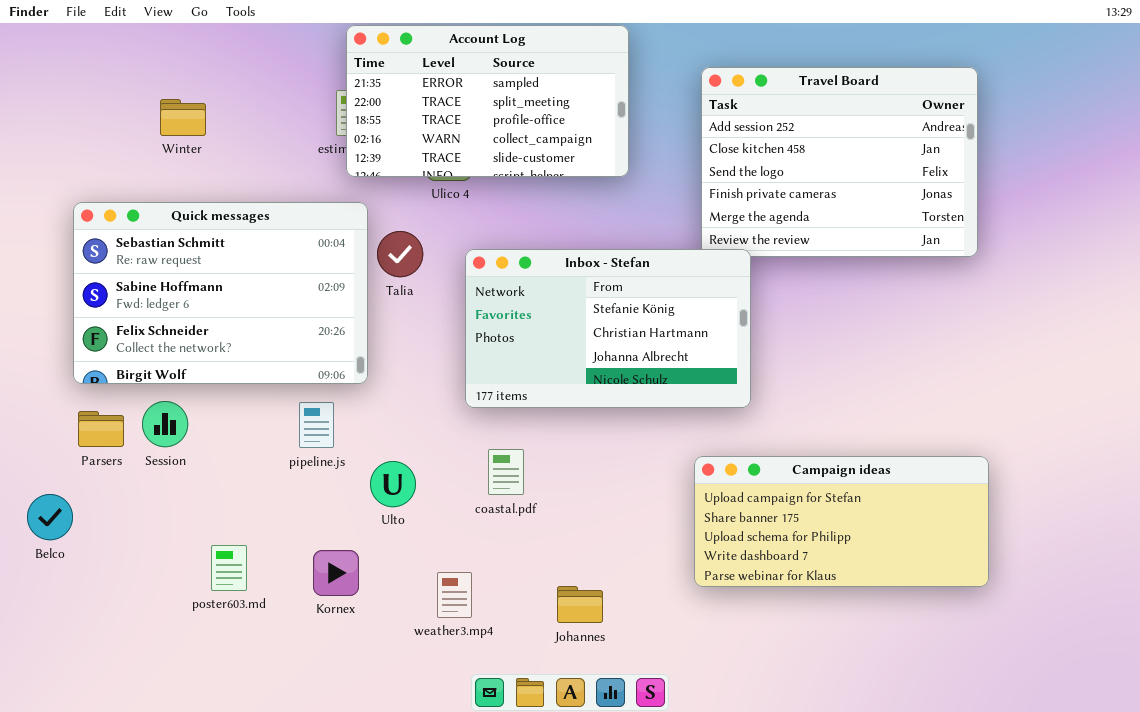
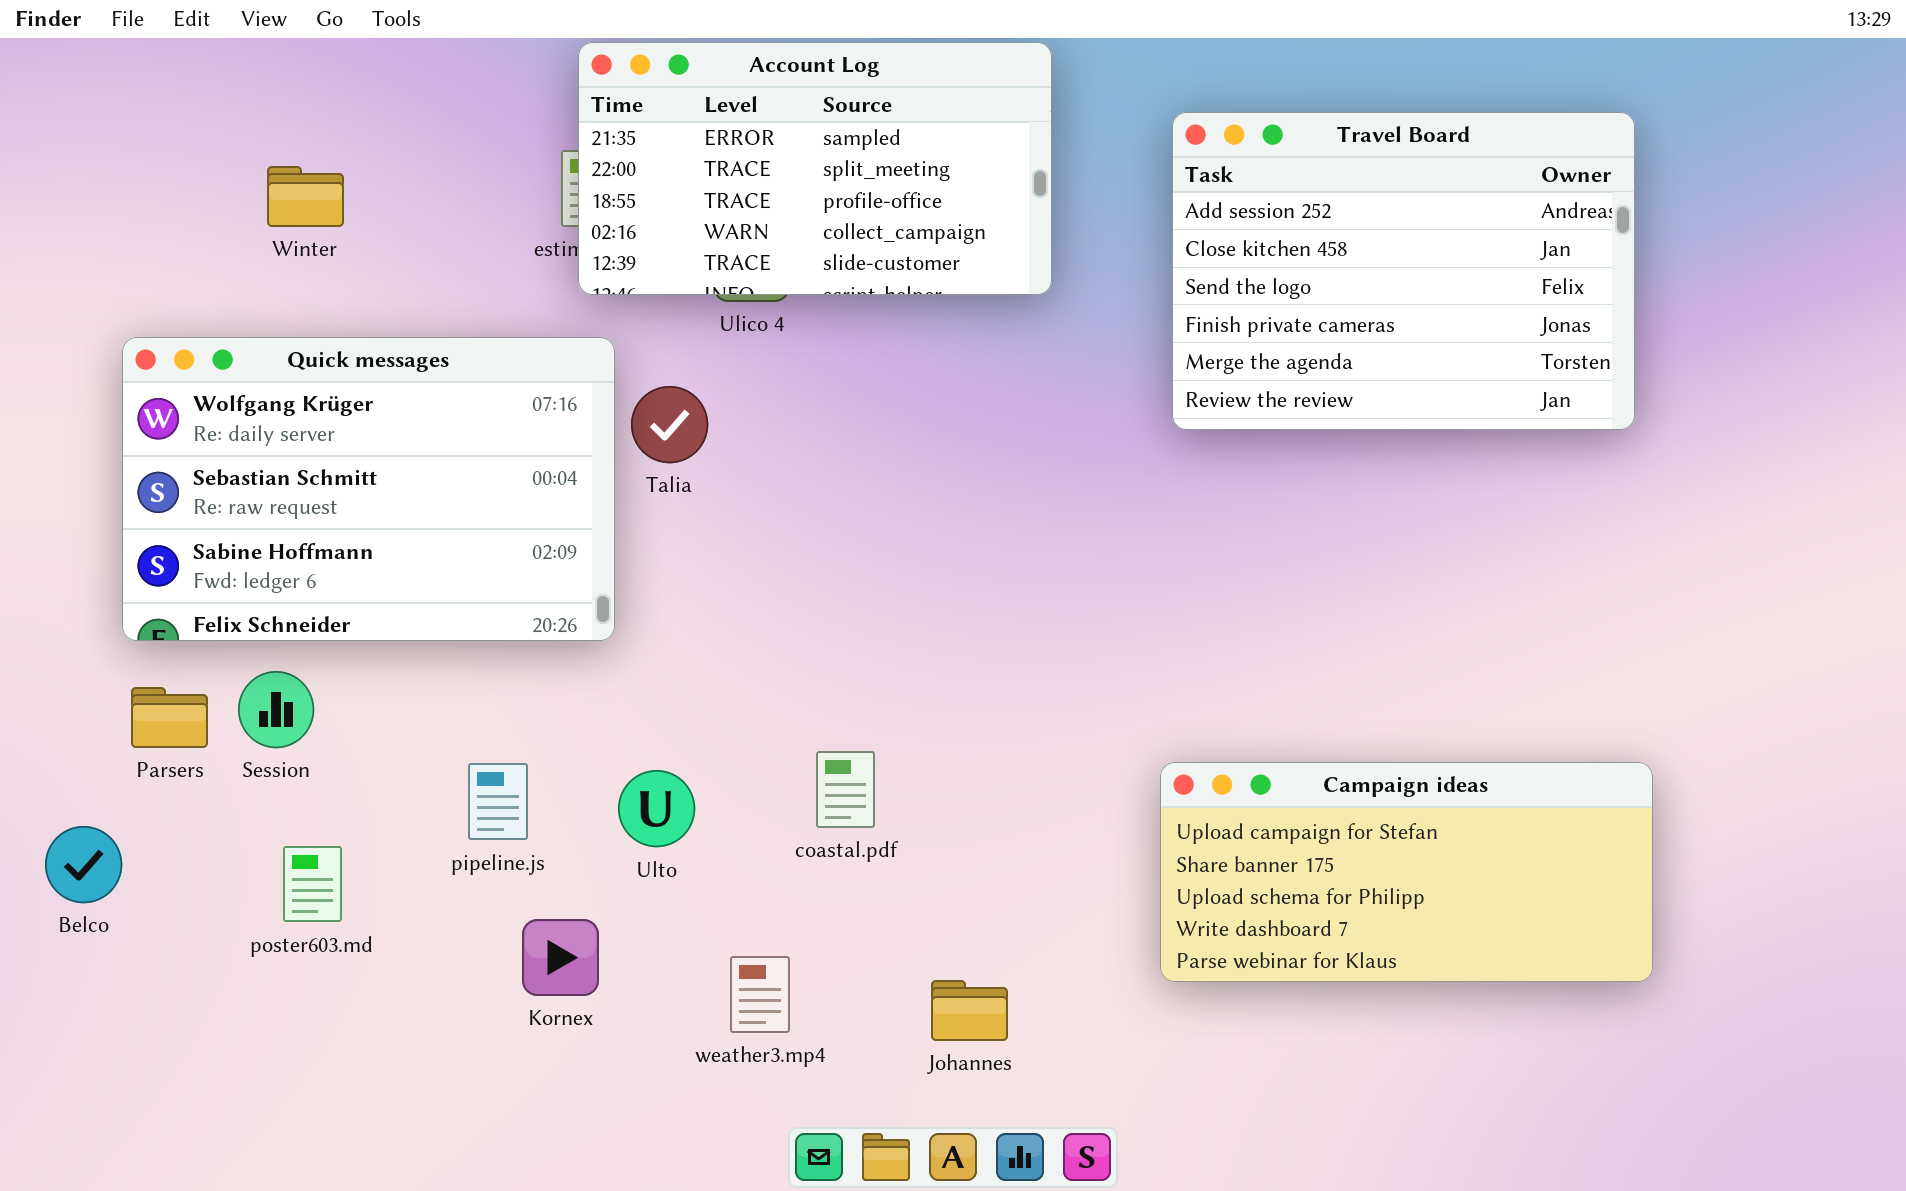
Quick messages: [73,202,368,384] -> [122,337,615,641], scrolled up 1 row
Inbox - Stefan: [465,249,751,408] -> none, closed
pipeline.js: [299,402,334,448] -> [468,763,528,840], moved
poster603.md: [211,545,247,591] -> [283,846,342,922], moved

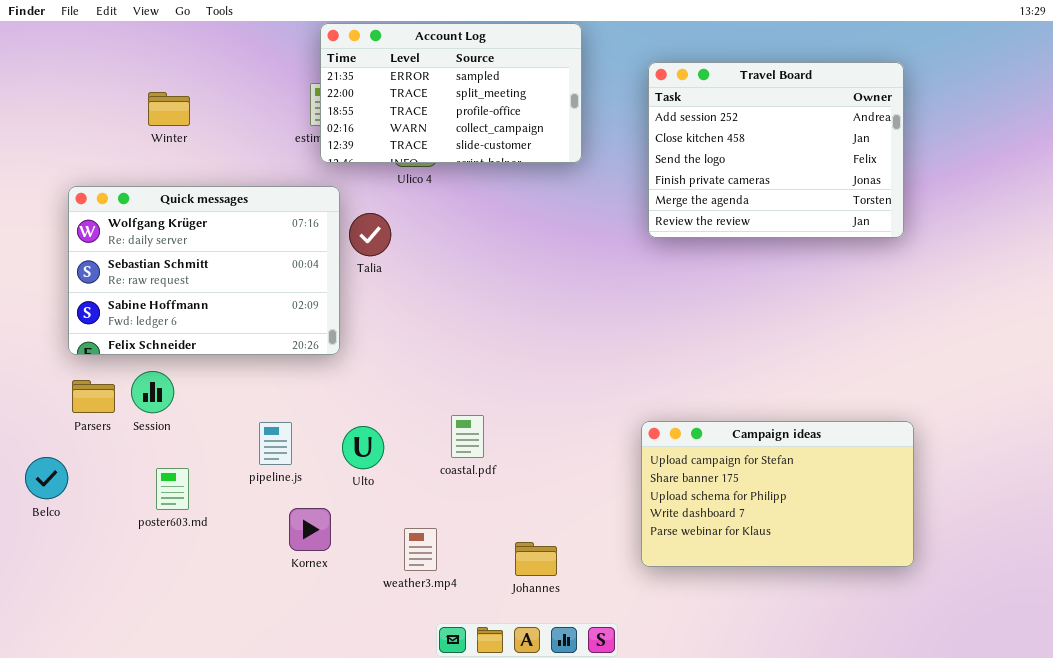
Campaign ideas: [1160,762,1653,982] -> [641,421,914,567], resized

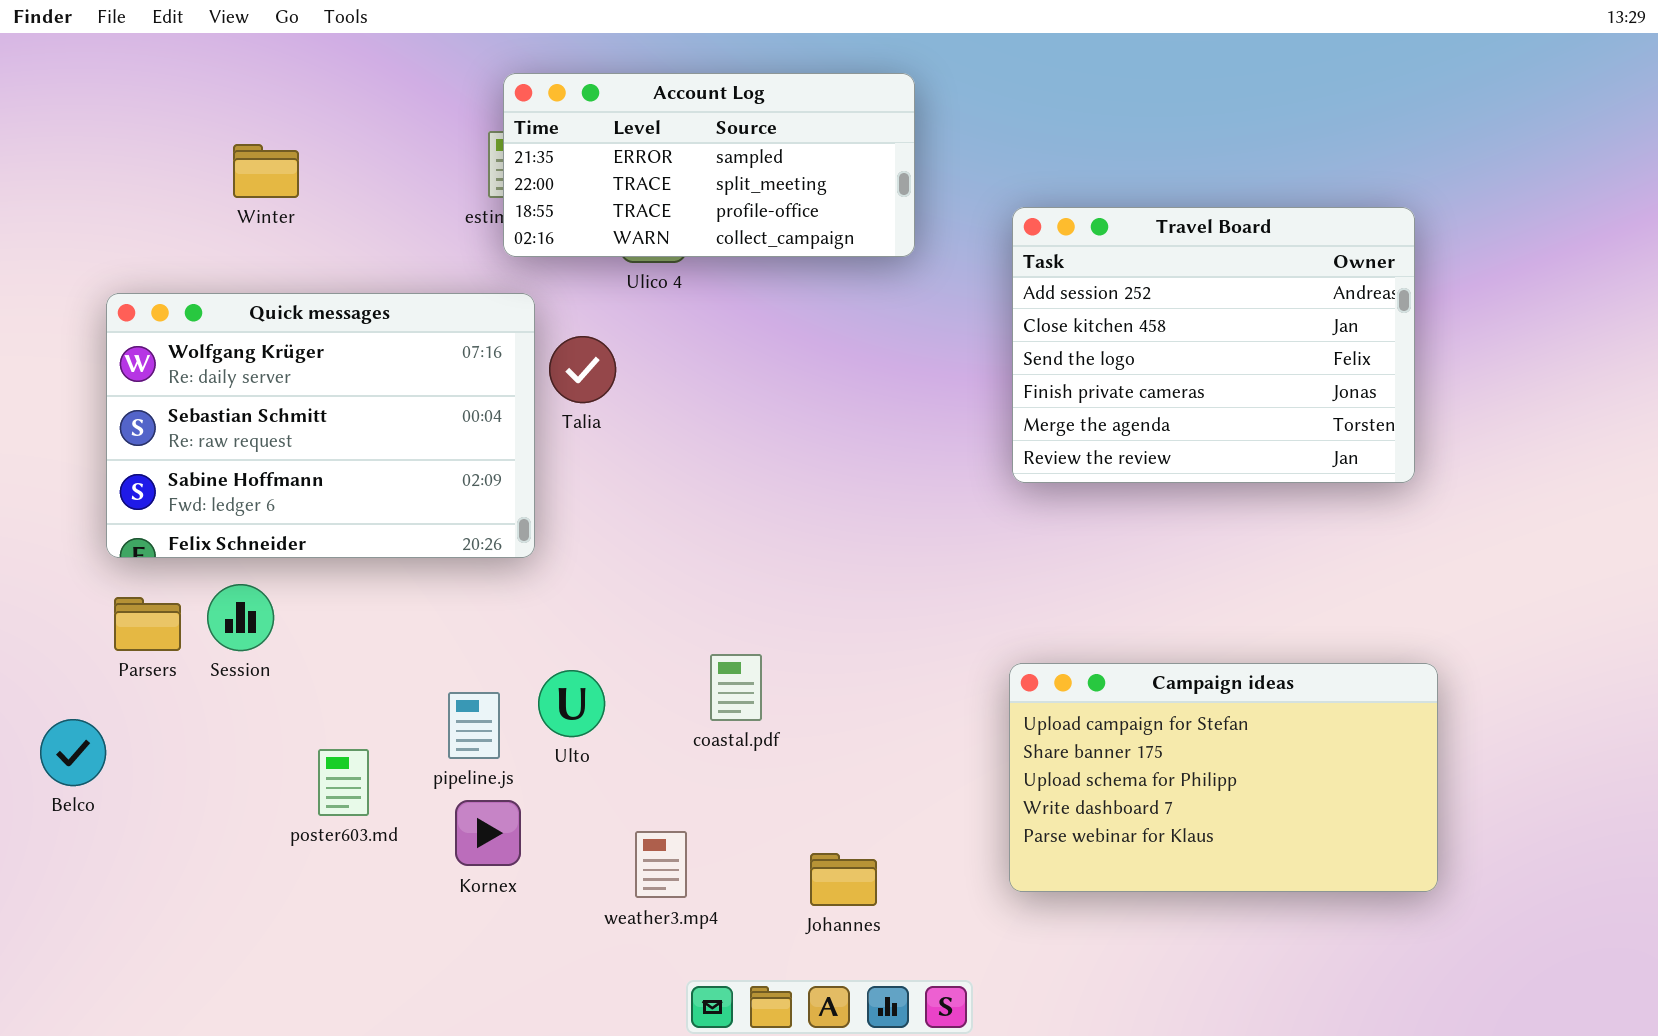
Account Log: [320,23,582,163] -> [503,73,915,257], resized
Travel Board: [648,62,904,238] -> [1012,207,1415,483], moved
pipeline.js: [259,422,292,465] -> [448,692,500,759], moved
poster603.md: [156,468,189,510] -> [318,749,369,816], moved

